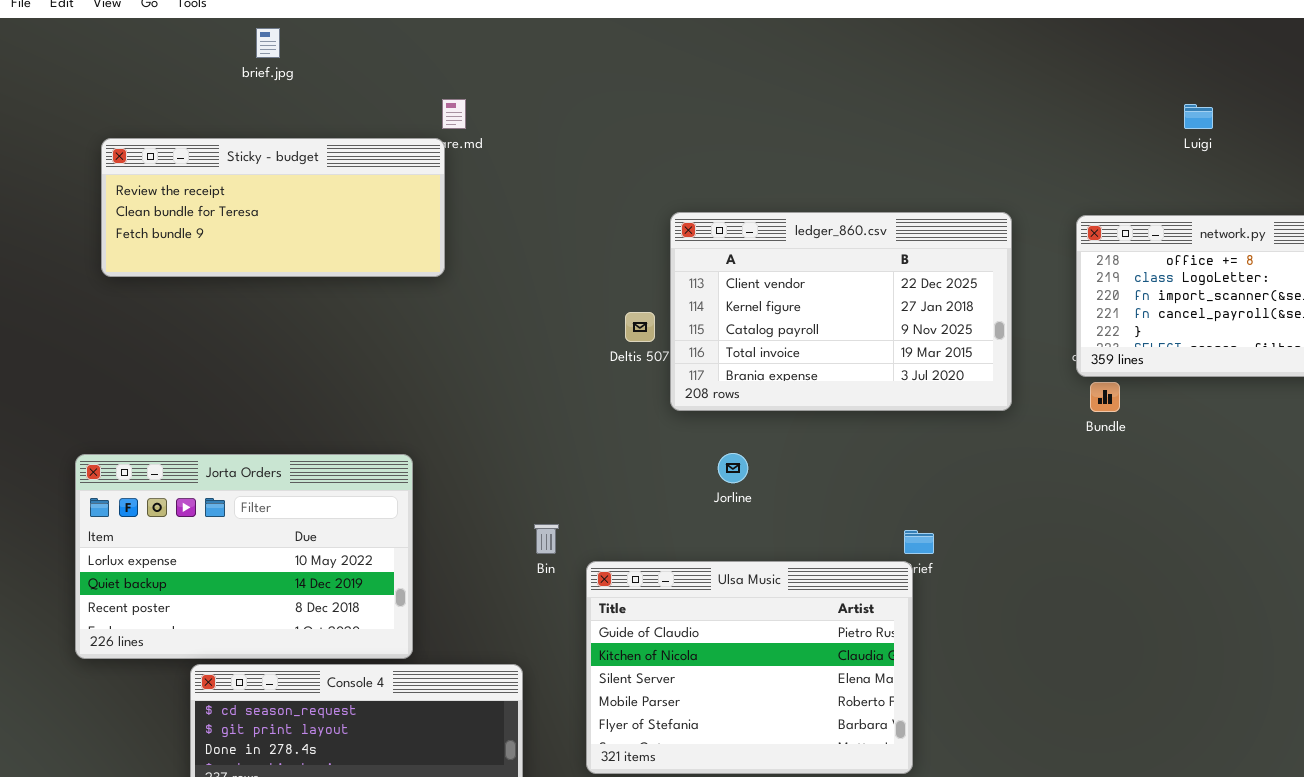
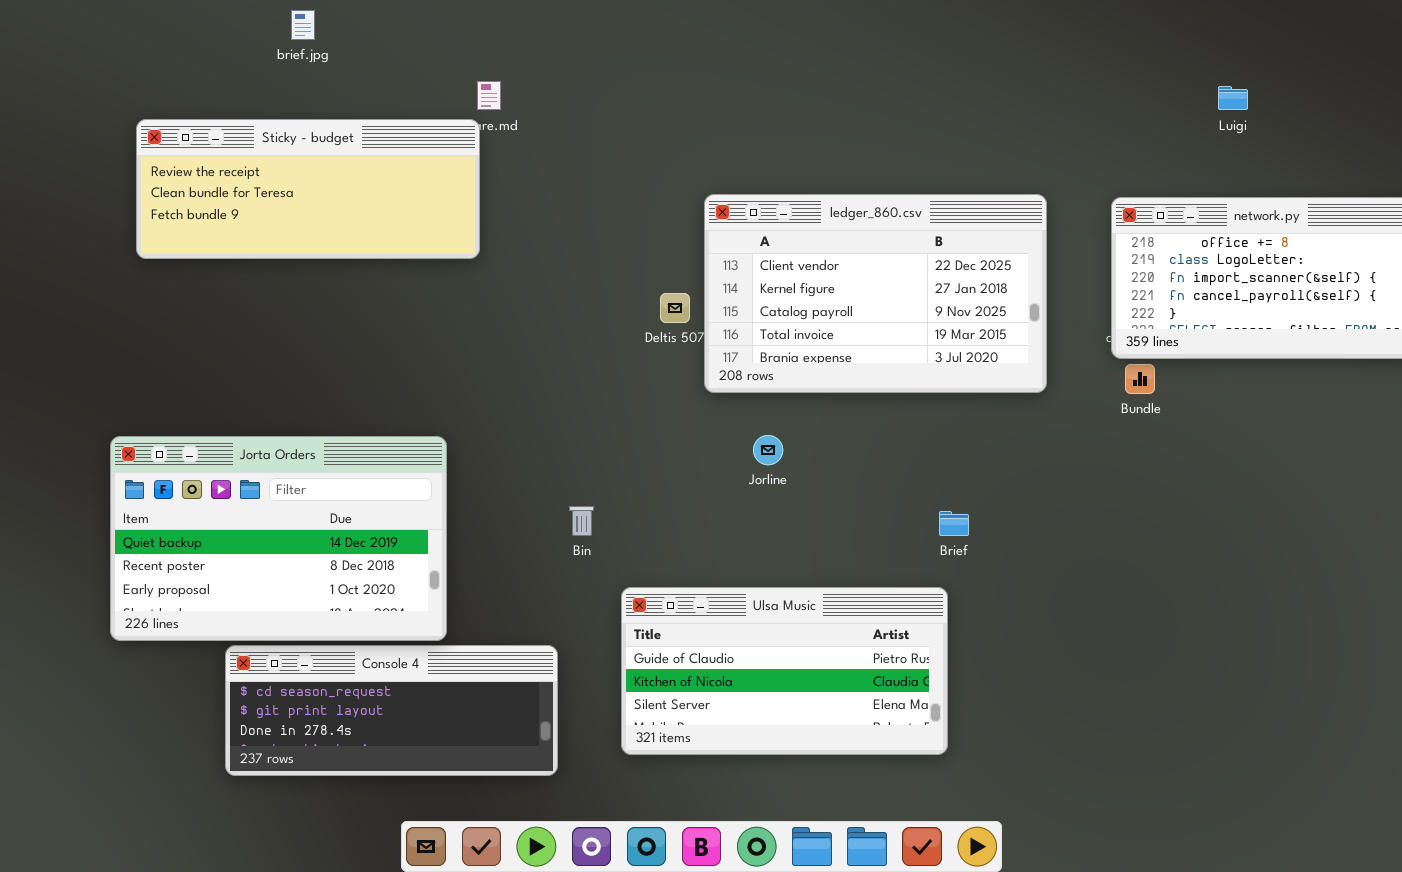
Jorta Orders: [75,454,413,659] -> [110,436,447,641], scrolled down 1 row
Ulsa Music: [586,561,913,774] -> [621,587,948,755], resized

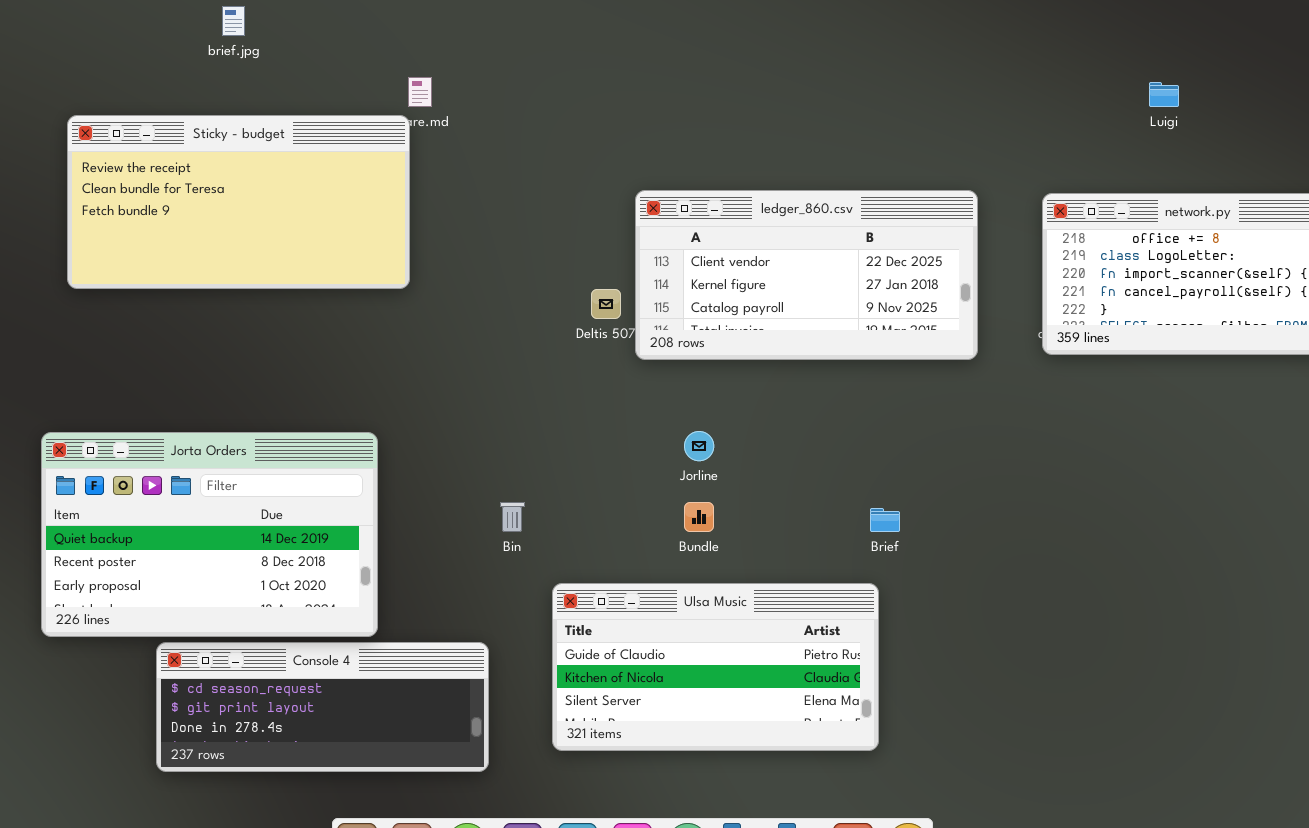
Sticky - budget: [136,119,480,259] -> [67,115,410,289], resized
ledger_860.csv: [704,194,1047,393] -> [635,190,978,360], resized
Bundle: [1125,364,1155,394] -> [684,502,714,532], moved

